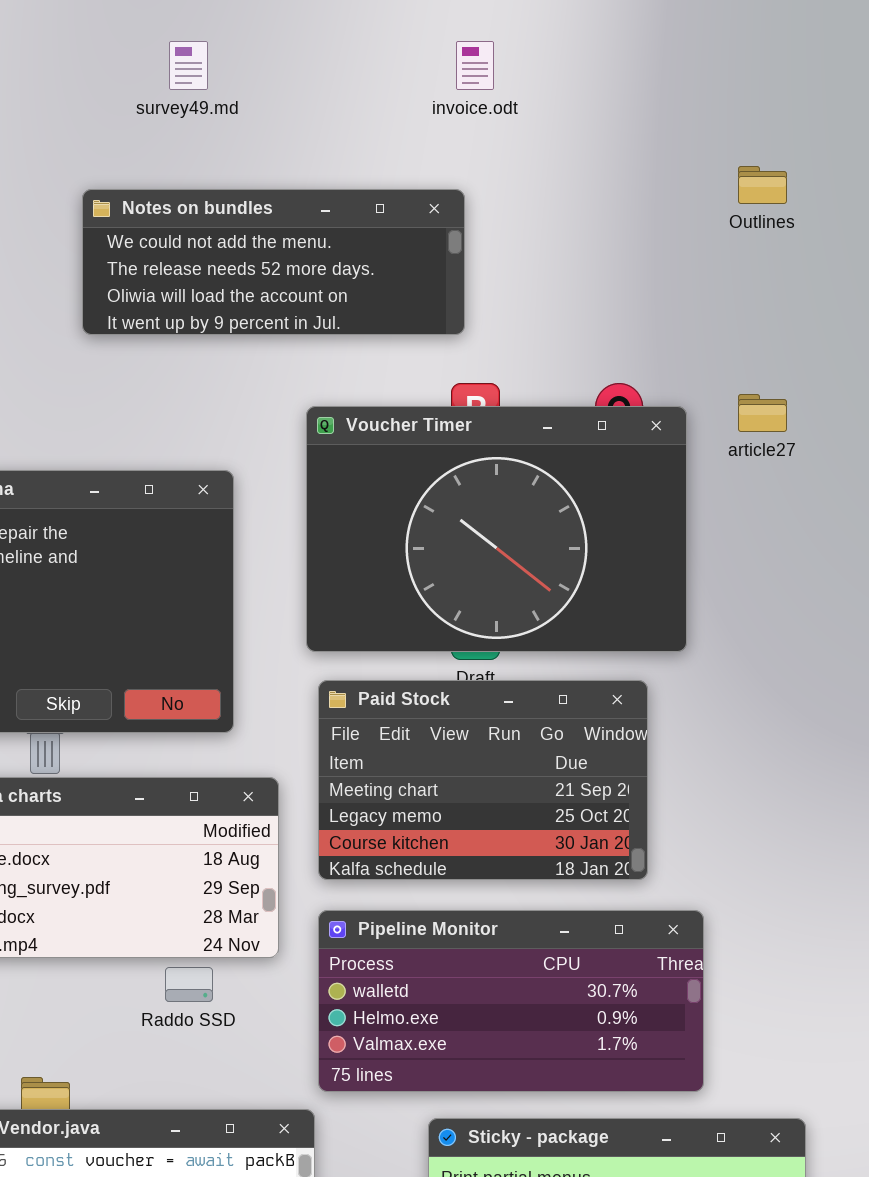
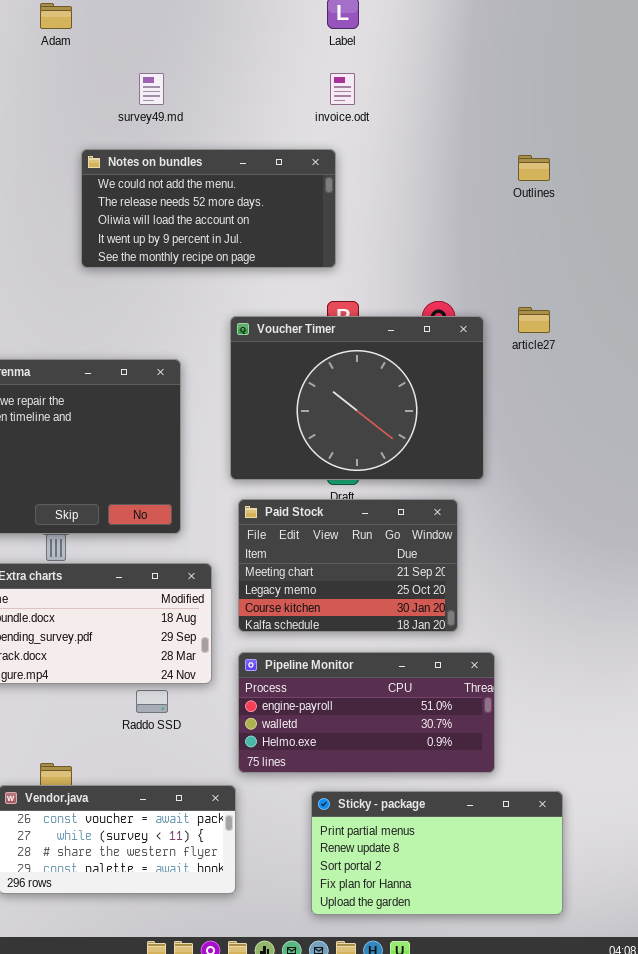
Notes on bundles: [82,189,465,335] -> [81,149,336,268], resized
Pipeline Monitor: [318,910,704,1092] -> [238,652,495,773], scrolled up 1 row

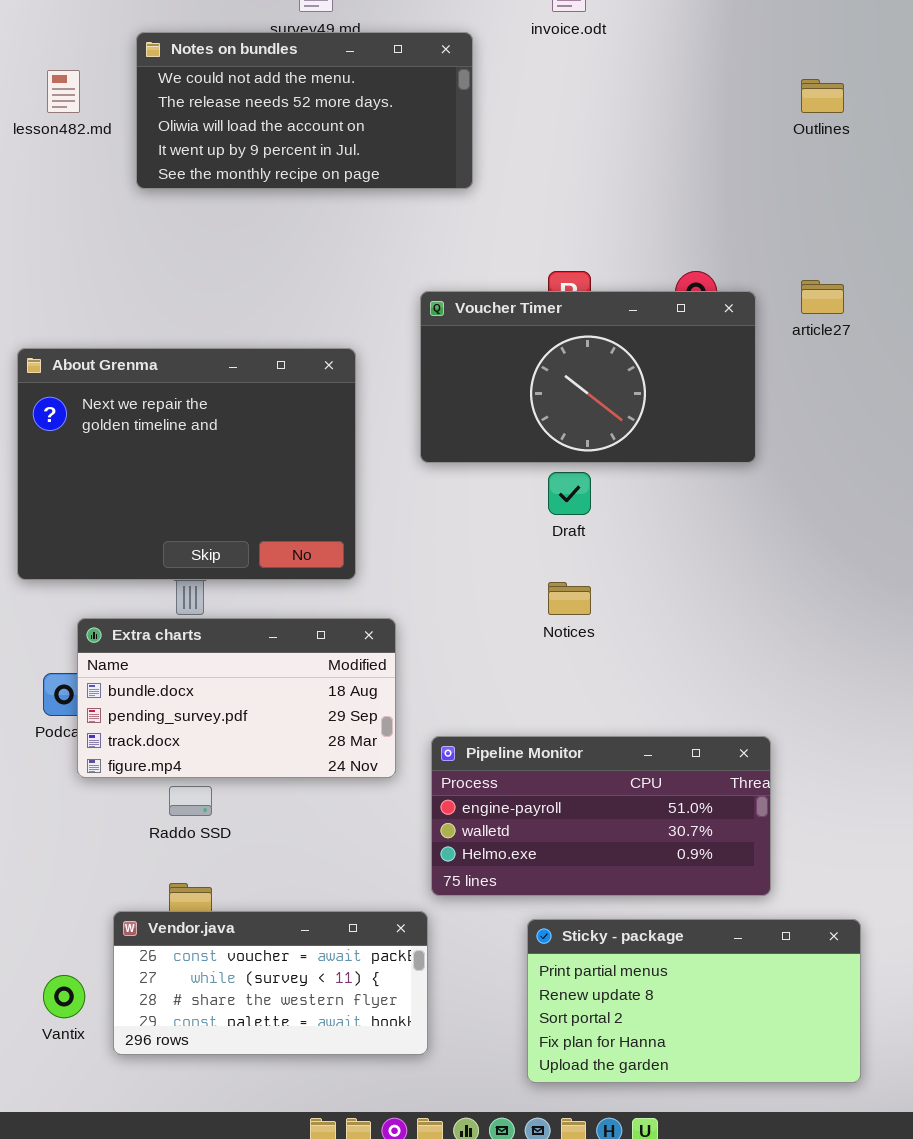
Notes on bundles: [81,149,336,268] -> [136,32,473,189], moved
Voucher Timer: [230,316,484,480] -> [420,291,756,463], resized
Paid Stock: [238,499,458,632] -> none, closed
Raddo SSD: [136,690,168,713] -> [169,786,212,816], moved

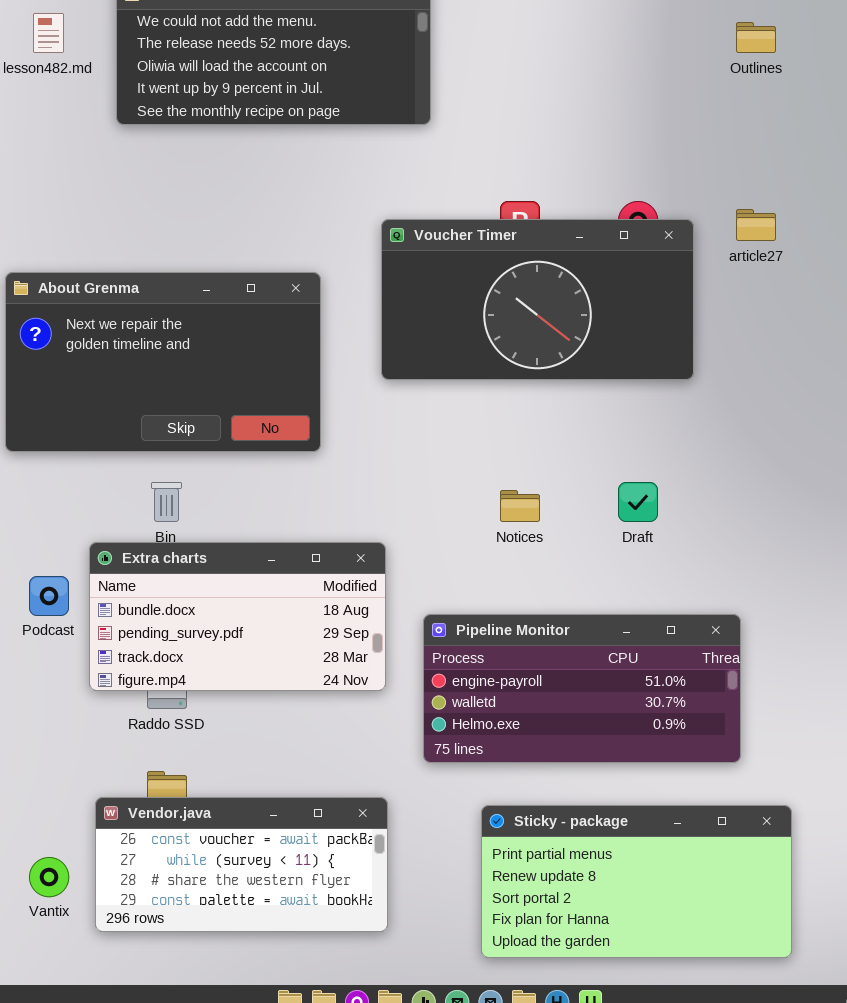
About Grenma: [17,348,356,580] -> [5,272,321,452], resized
Draft: [548,472,591,515] -> [618,482,658,522], moved
Extra charts: [77,618,396,778] -> [89,542,386,691], moved
Pipeline Monitor: [431,736,771,896] -> [423,614,741,763], moved

